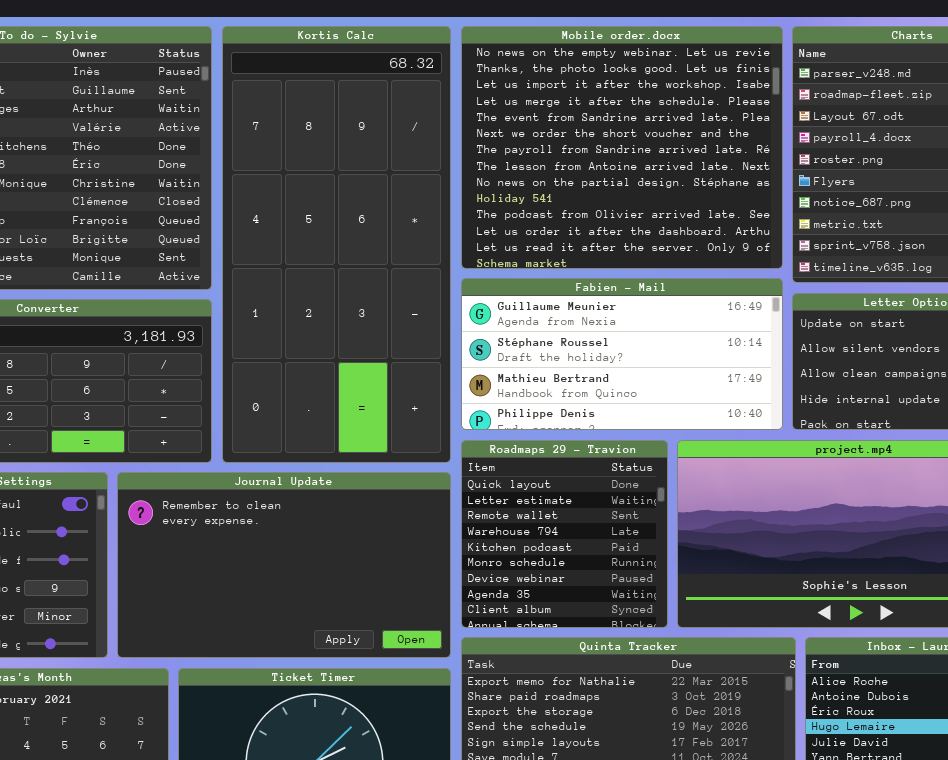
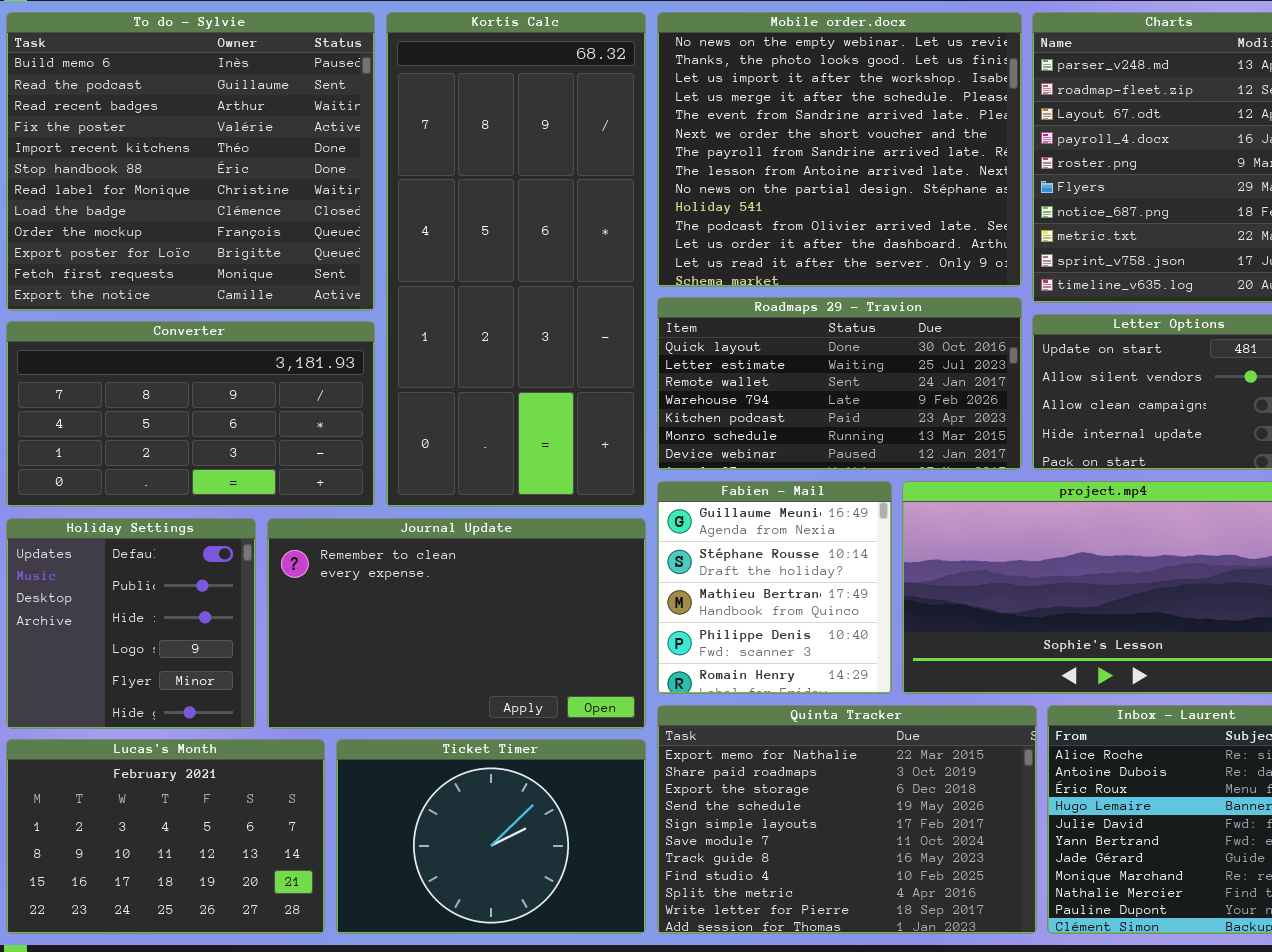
Fabien - Mail: [461,278,783,430] -> [657,481,892,694], moved, resized
Roadmaps 29 - Travion: [461,440,668,628] -> [657,297,1022,470], moved, resized

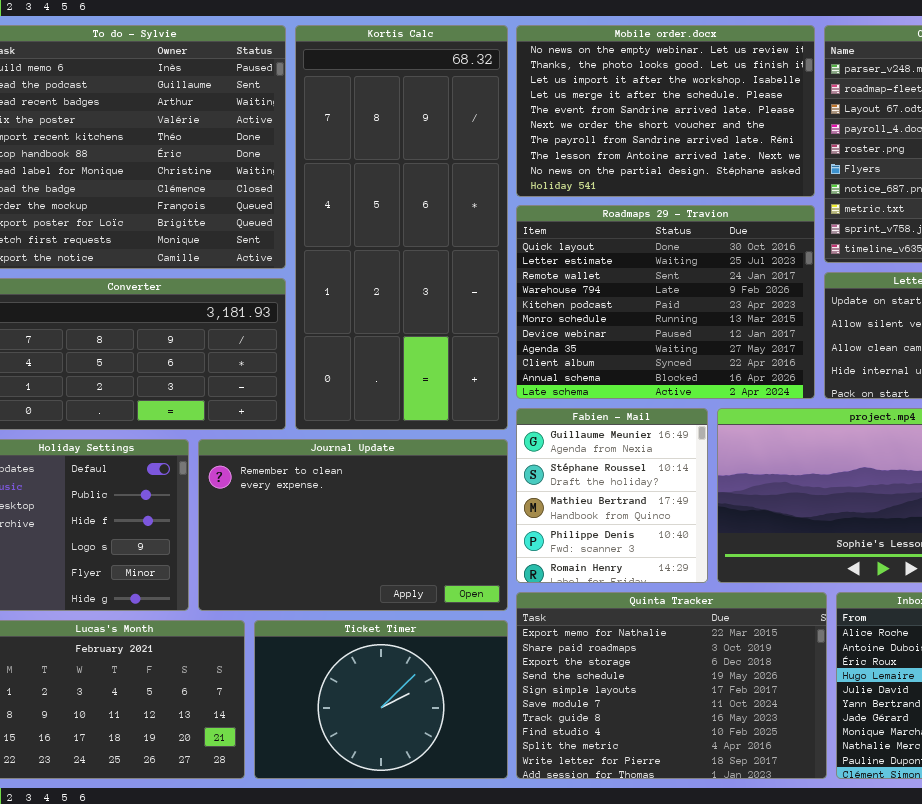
Mobile order.docx: [657,12,1022,287] -> [516,25,815,197], resized
Roadmaps 29 - Travion: [657,297,1022,470] -> [516,205,815,399], resized

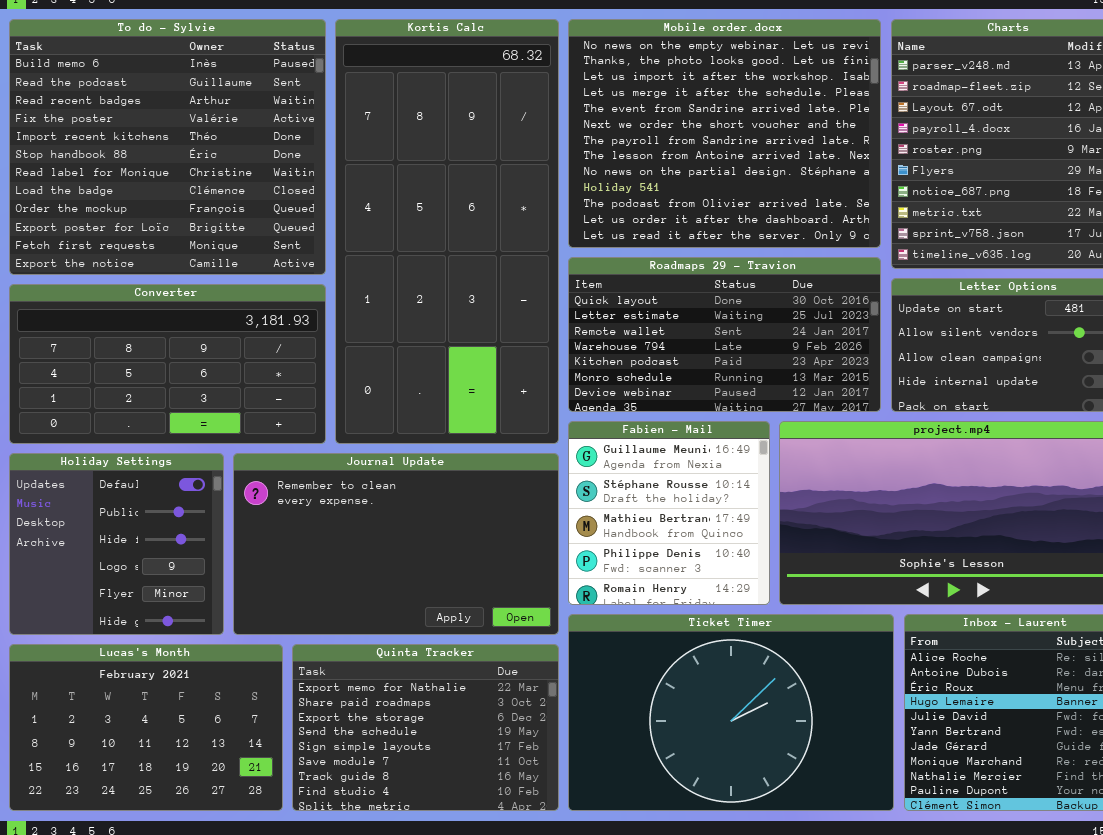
Mobile order.docx: [516,25,815,197] -> [568,19,881,248], resized
Roadmaps 29 - Travion: [516,205,815,399] -> [568,257,881,412], resized
Quinta Tracker: [516,592,827,779] -> [292,644,559,811], moved, resized
Ticket Timer: [254,620,508,779] -> [568,614,894,811], moved, resized

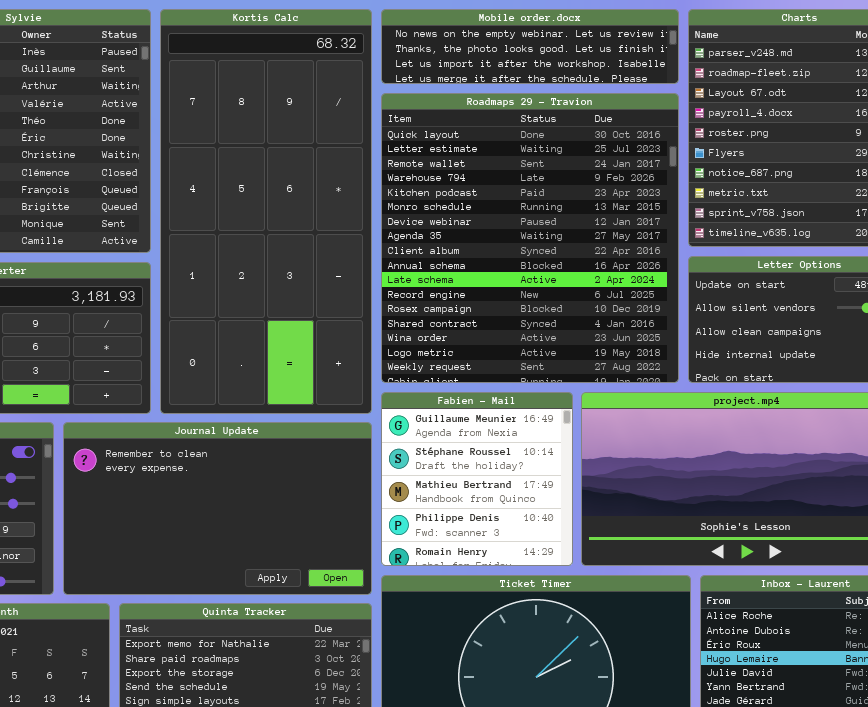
Mobile order.docx: [568,19,881,248] -> [381,9,679,84], resized
Roadmaps 29 - Travion: [568,257,881,412] -> [381,93,679,383], resized

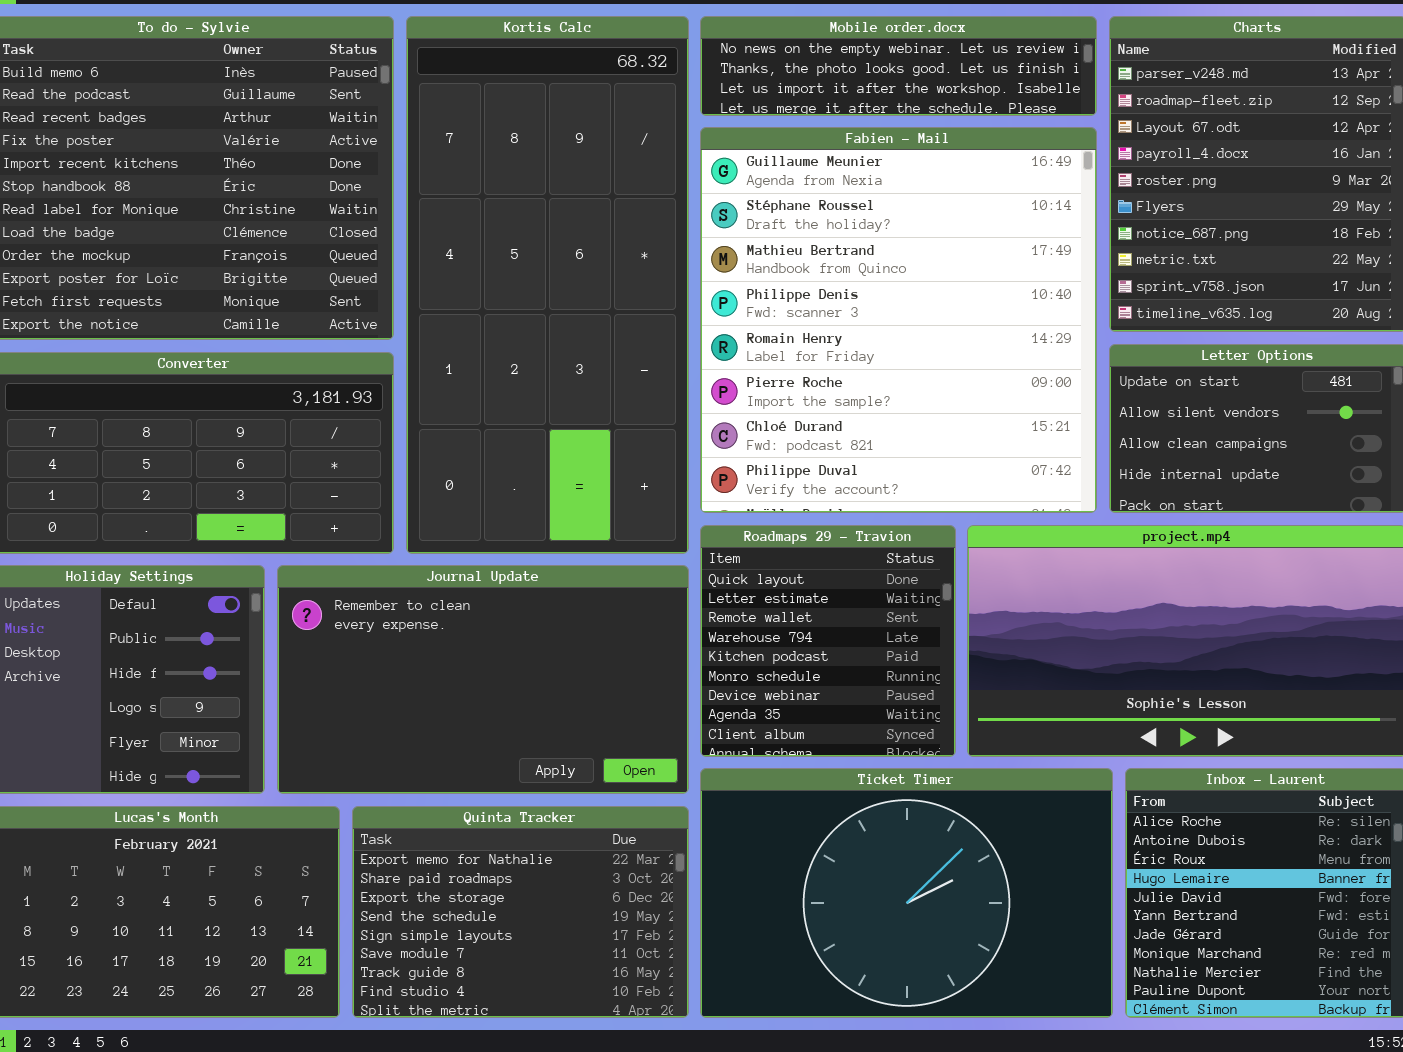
Roadmaps 29 - Travion: [381,93,679,383] -> [700,525,956,757], moved, resized
Fabien - Mail: [381,392,573,566] -> [700,127,1097,513], moved, resized

